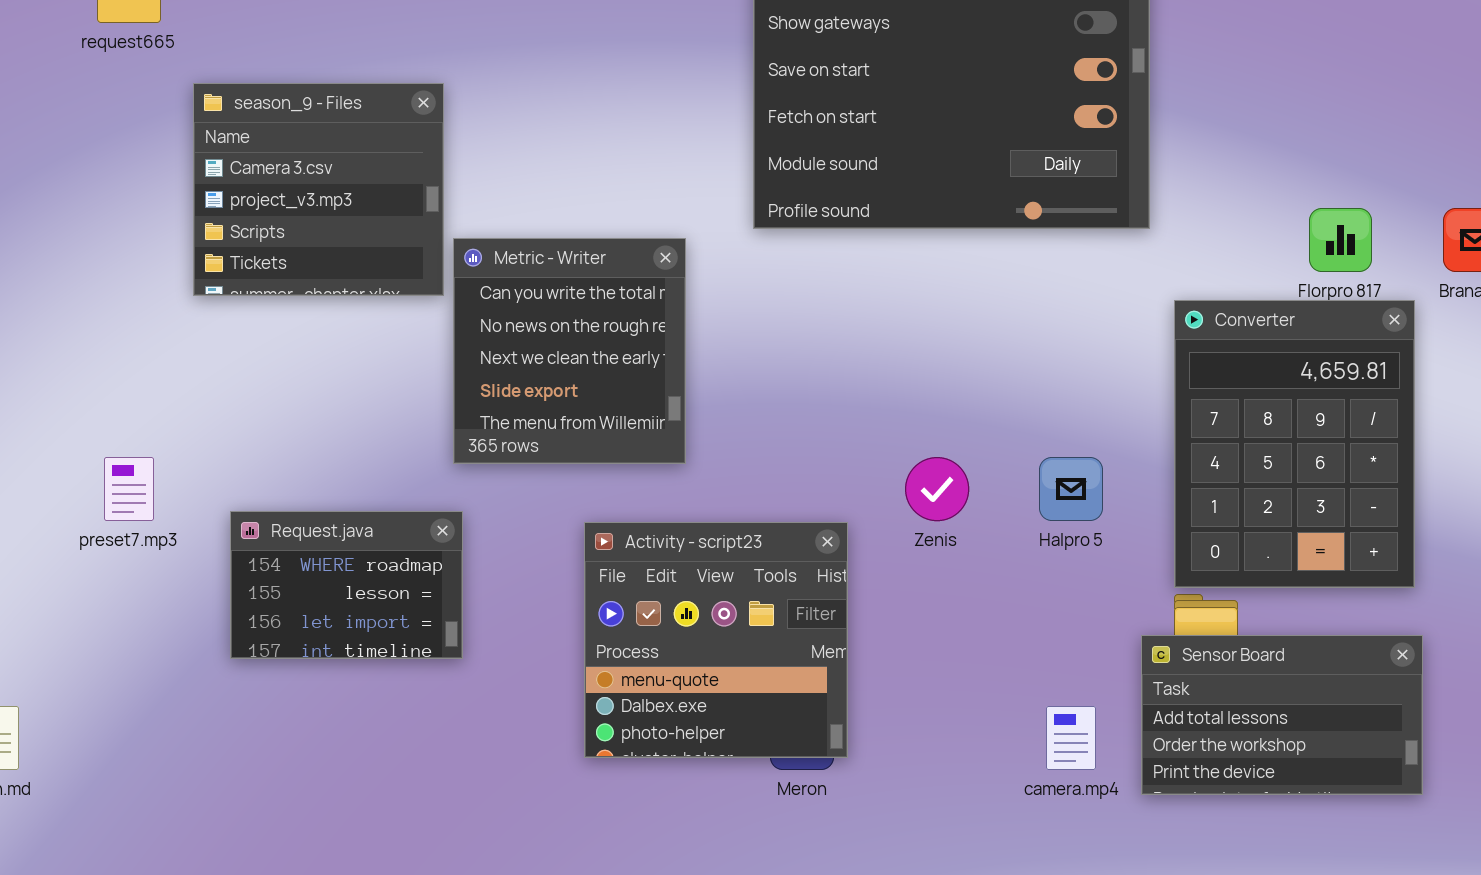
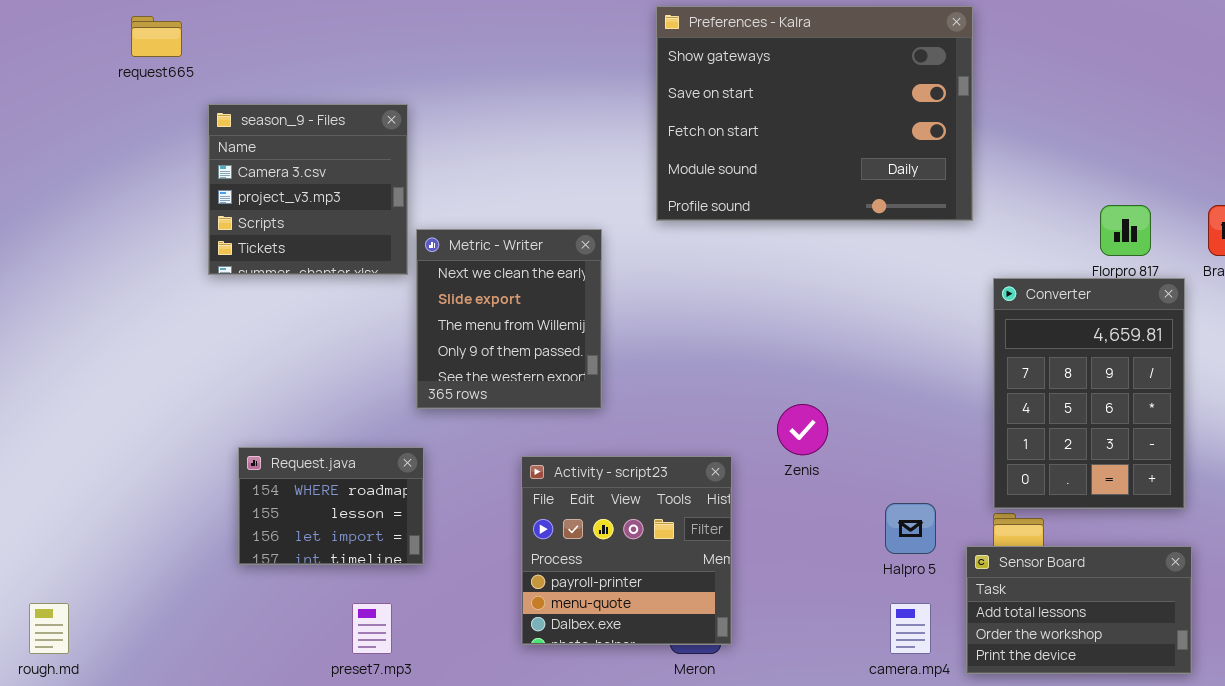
Metric - Writer: [453,238,686,464] -> [416,229,602,409], scrolled down 2 rows
preset7.mp3: [104,457,154,521] -> [352,603,392,654], moved
Halpro 5: [1039,457,1103,521] -> [885,503,936,554], moved
Activity - script23: [584,522,848,758] -> [521,456,732,645], scrolled up 1 row

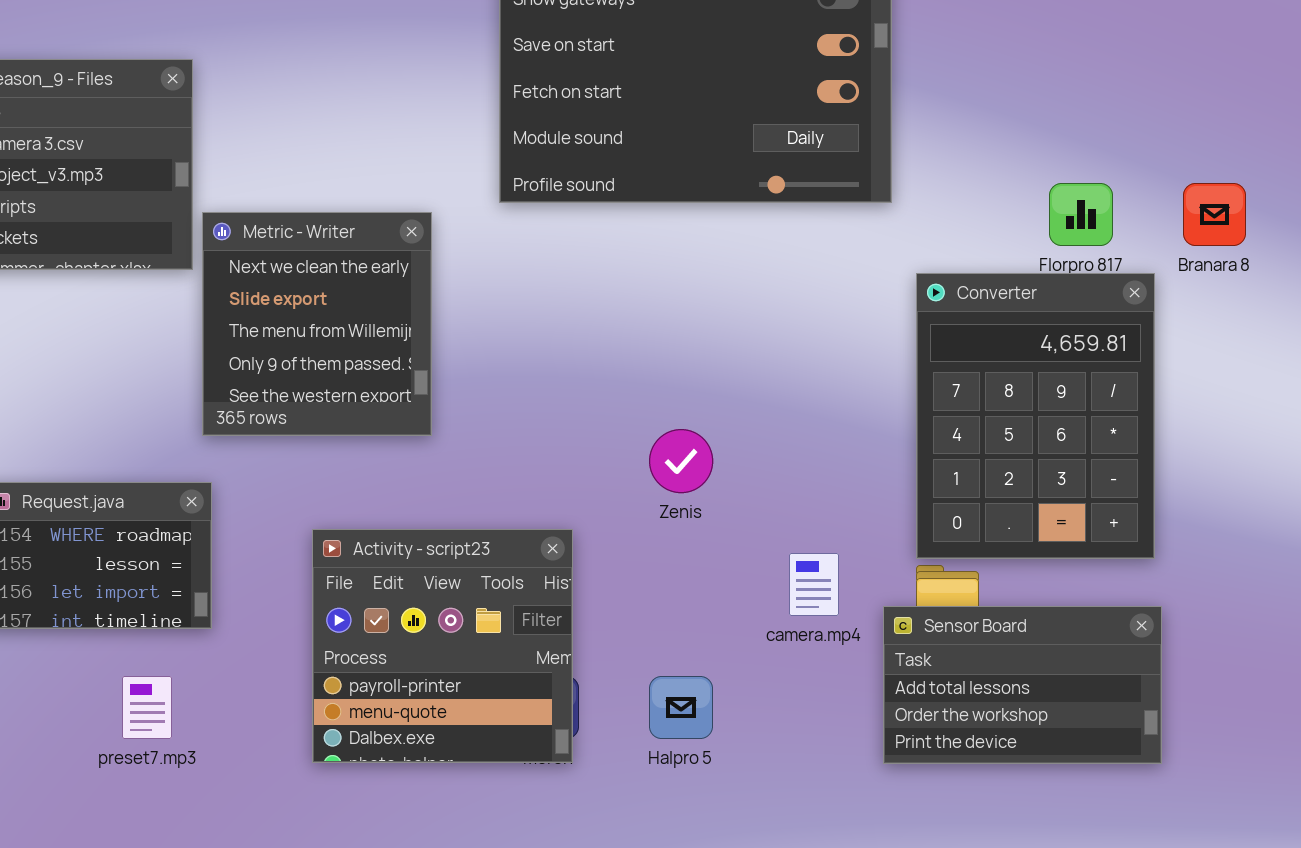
Activity - script23: [521,456,732,645] -> [312,529,573,763], moved
Halpro 5: [885,503,936,554] -> [649,676,713,739], moved
camera.mp4: [890,603,931,654] -> [789,553,839,616], moved

